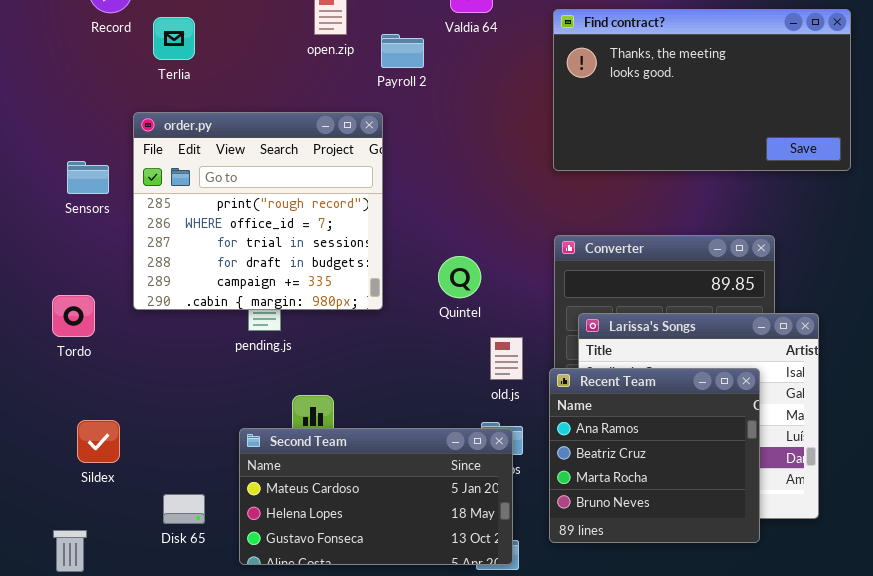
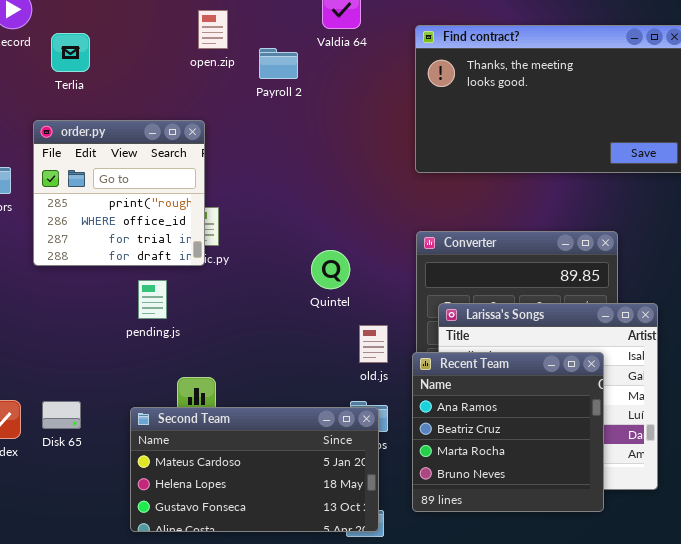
order.py: [133,112,383,310] -> [33,120,205,266], resized
Disk 65: [163,494,205,524] -> [42,401,81,429], moved

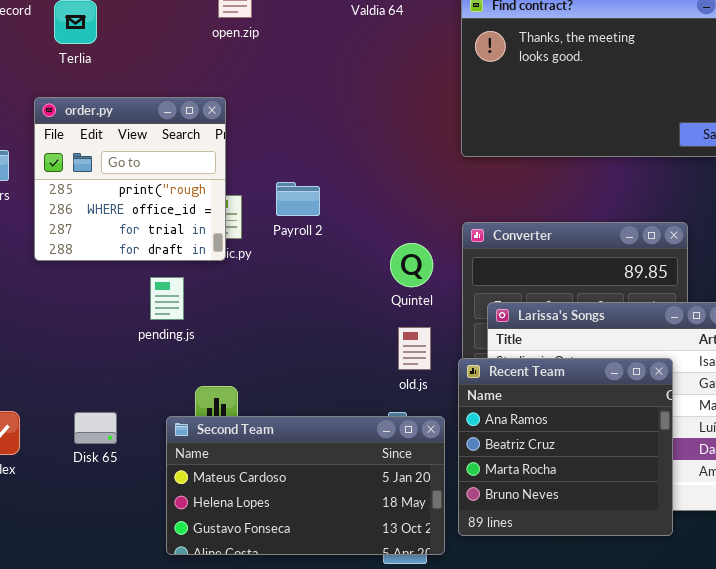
Payroll 2: [259,48,298,79] -> [276,182,320,216], moved
Quintel: [311,250,350,289] -> [390,243,433,287], moved
Disk 65: [42,401,81,429] -> [74,412,117,444], moved
Second Team: [130,407,379,532] -> [166,416,445,555], moved

